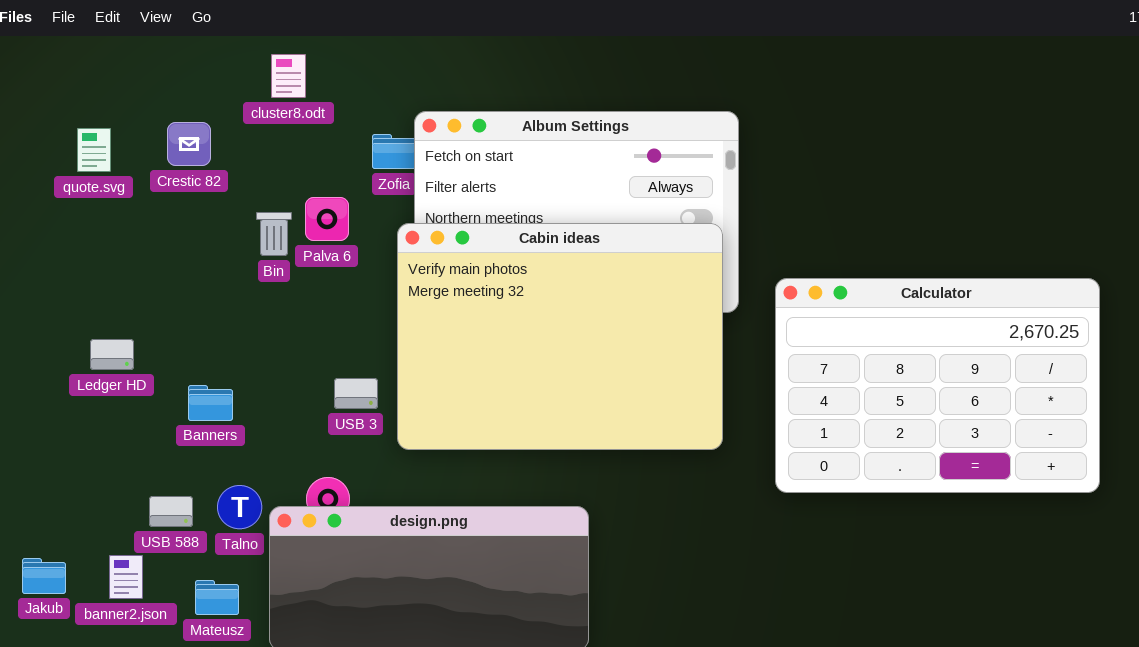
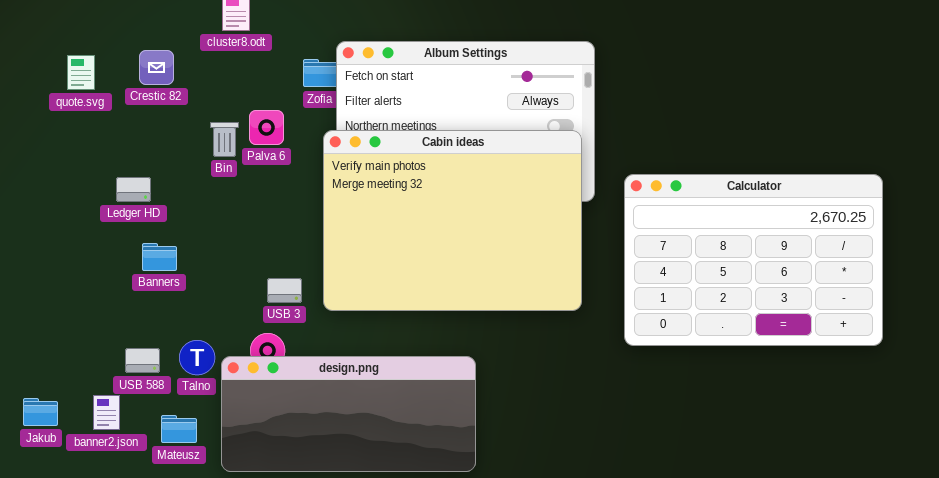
Ledger HD: [90,339,134,370] -> [116,177,151,202], moved
USB 3: [334,378,378,409] -> [267,278,302,303], moved
Banners: [188,385,233,421] -> [142,243,177,271], moved

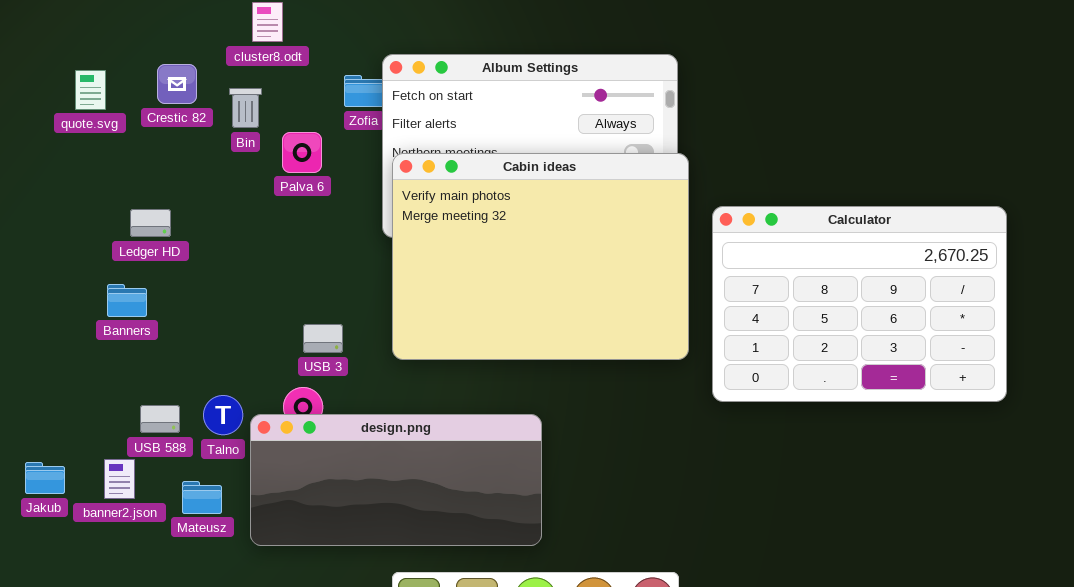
Bin: [210,122,239,157] -> [229,88,262,128], moved
Cabin ideas: [323,130,582,311] -> [392,153,689,360], moved
Banners: [142,243,177,271] -> [107,284,147,317], moved

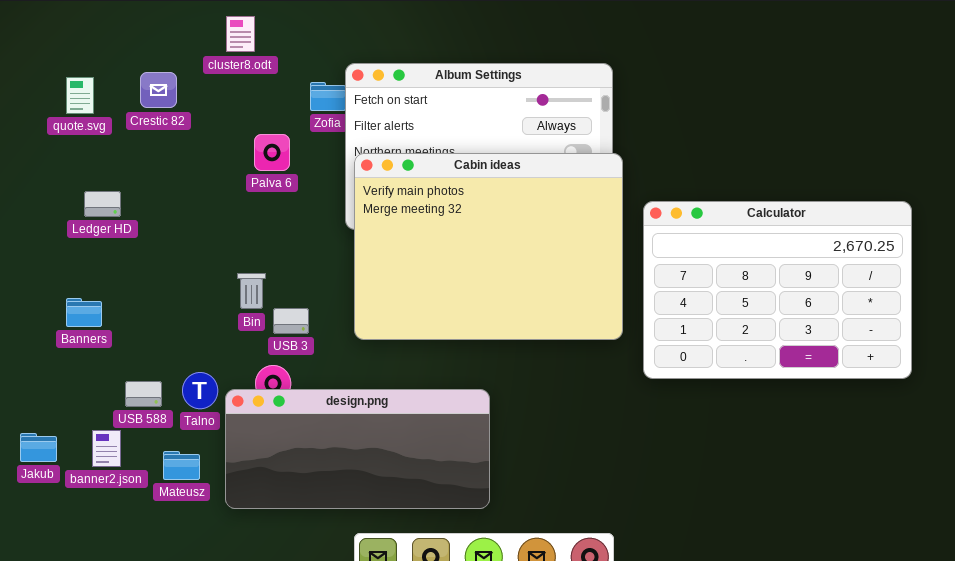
Bin: [229,88,262,128] -> [237,273,266,309], moved
Ledger HD: [130,209,171,237] -> [84,191,121,217], moved
Banners: [107,284,147,317] -> [66,298,102,327], moved

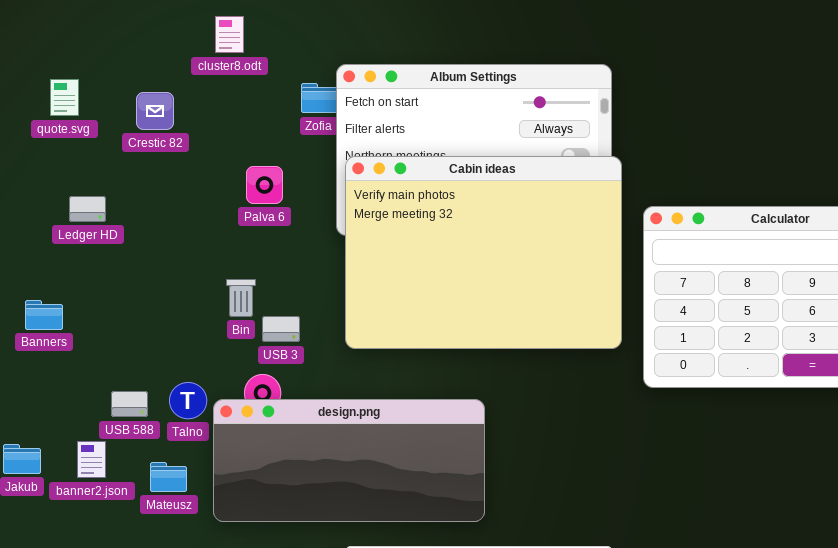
Crestic 82: [140,72,177,108] -> [136,92,174,130], moved
Palva 6: [254,134,290,171] -> [246,166,283,204], moved
Banners: [66,298,102,327] -> [25,300,63,330], moved

